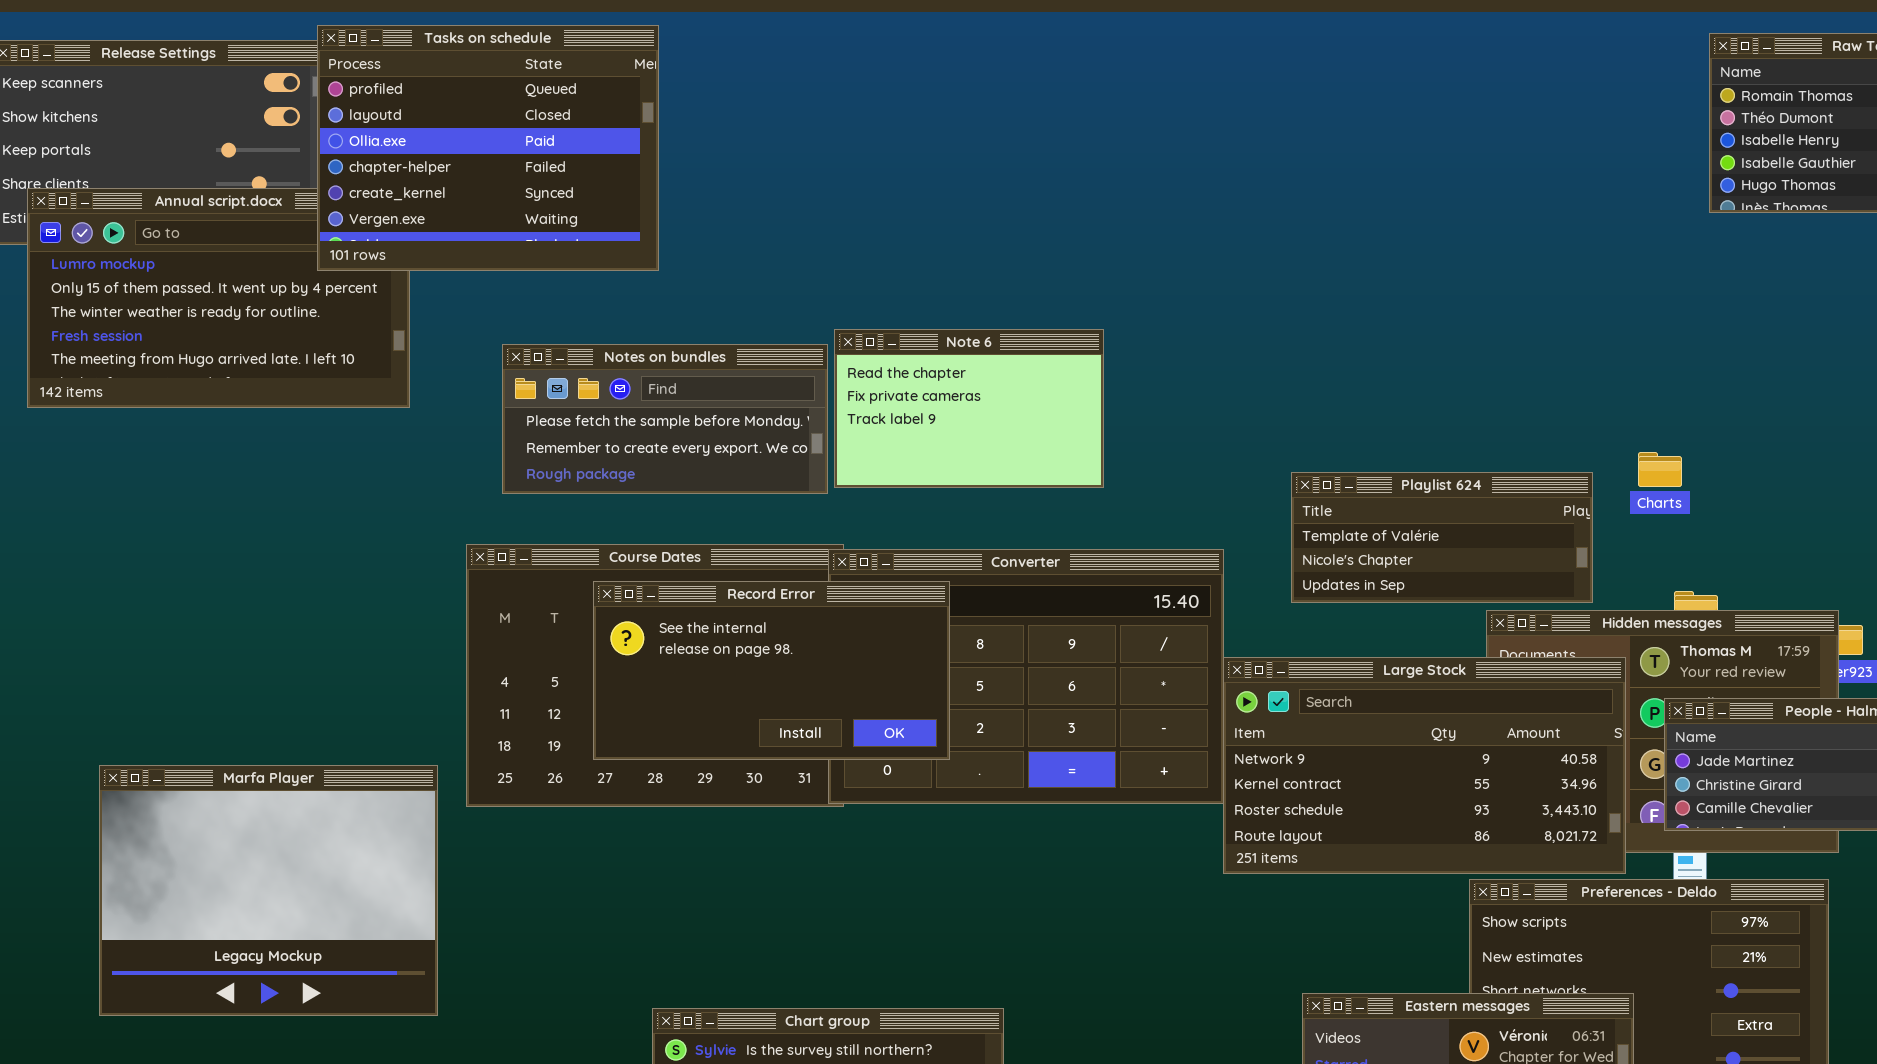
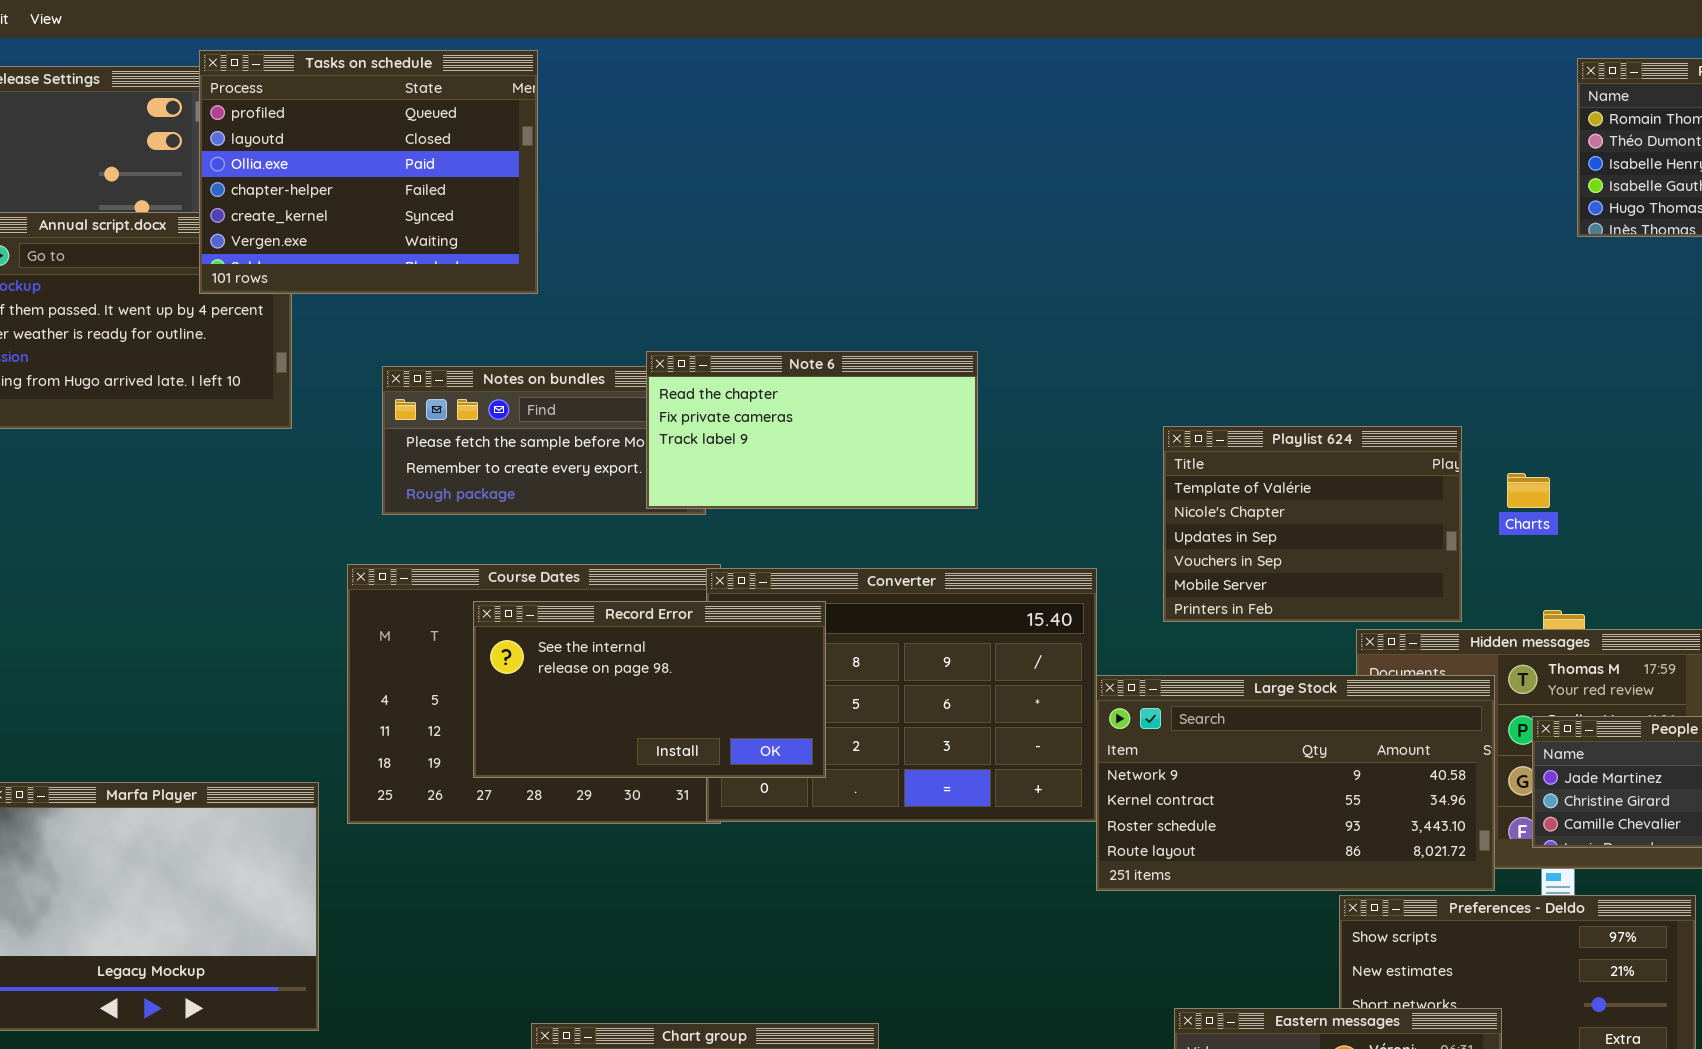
Note 6: [834,329,1104,488] -> [646,351,978,509], resized
Playlist 624: [1291,472,1593,603] -> [1163,426,1462,622], resized

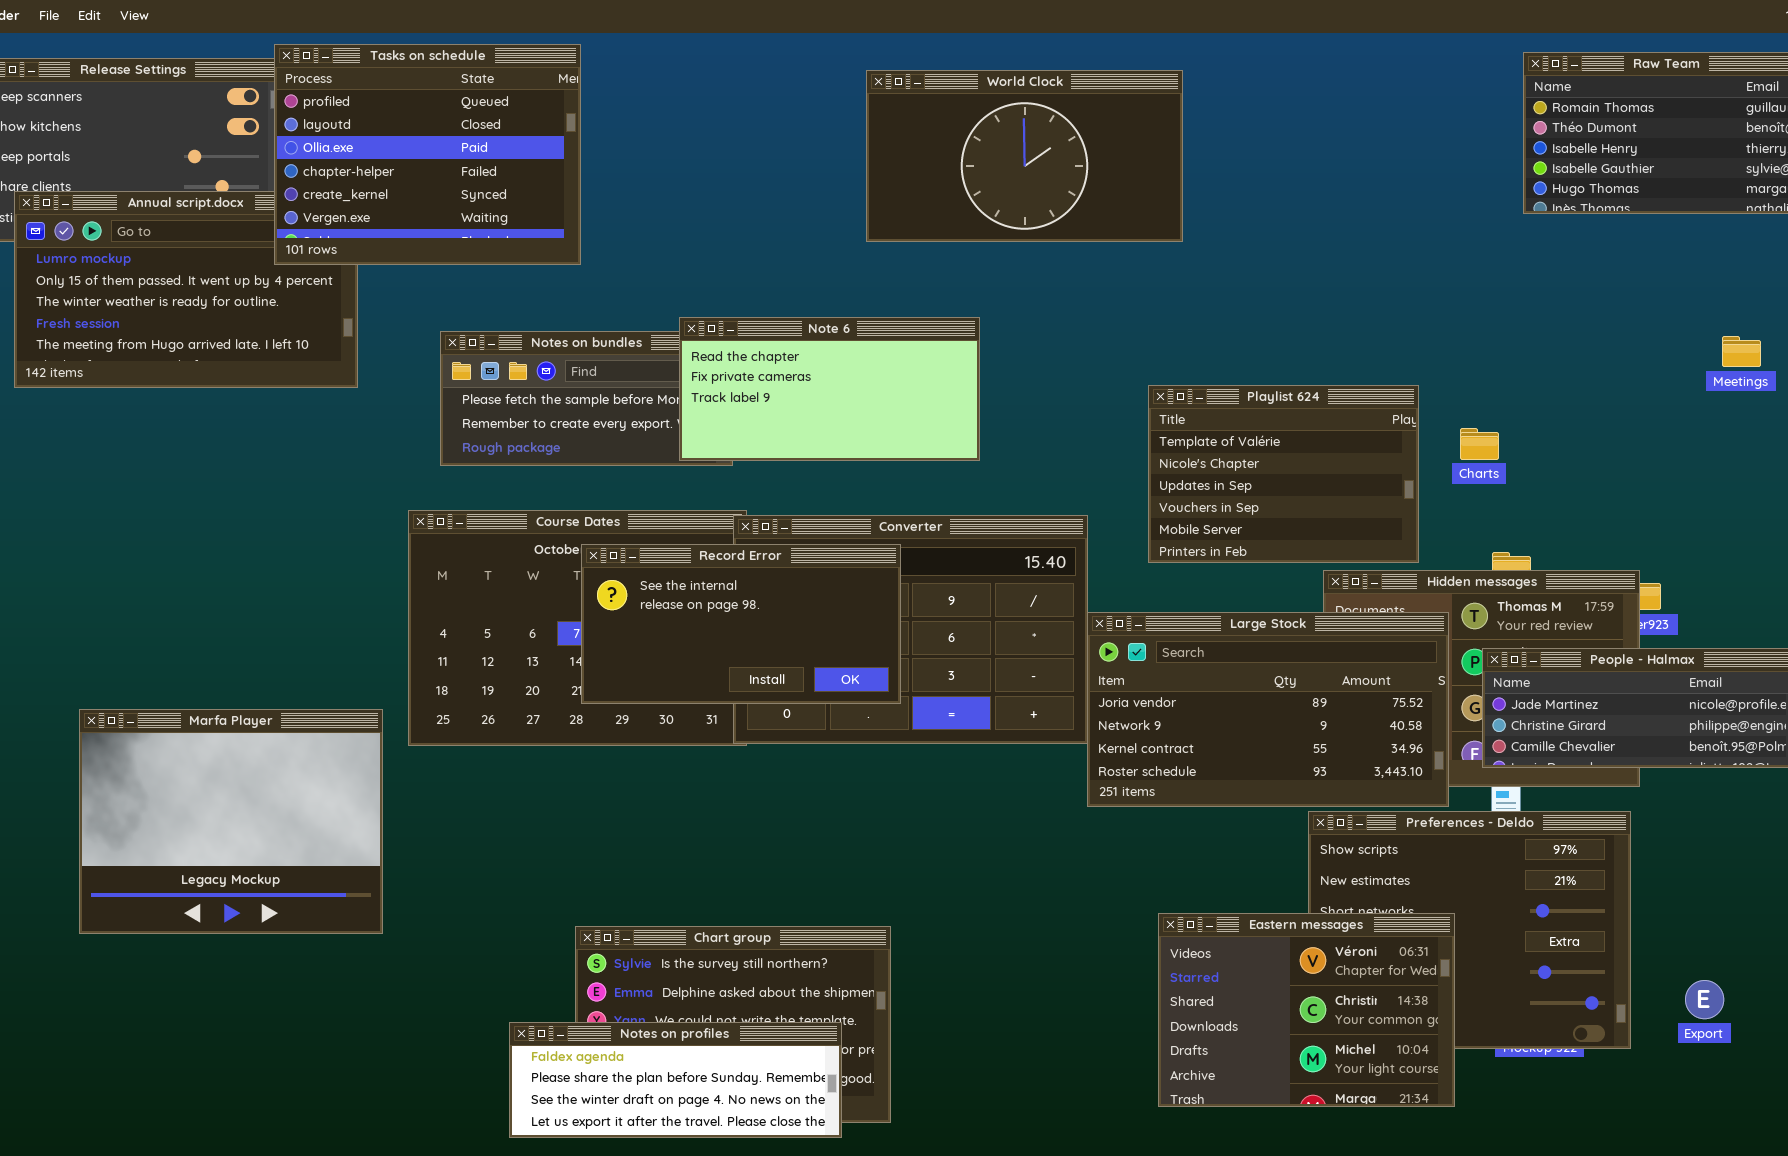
World Clock: none -> [866,70,1183,242], opened
Record Error: [473,601,826,778] -> [581,544,901,704], moved
Large Stock: [1096,675,1495,891] -> [1087,612,1449,807], scrolled up 1 row

